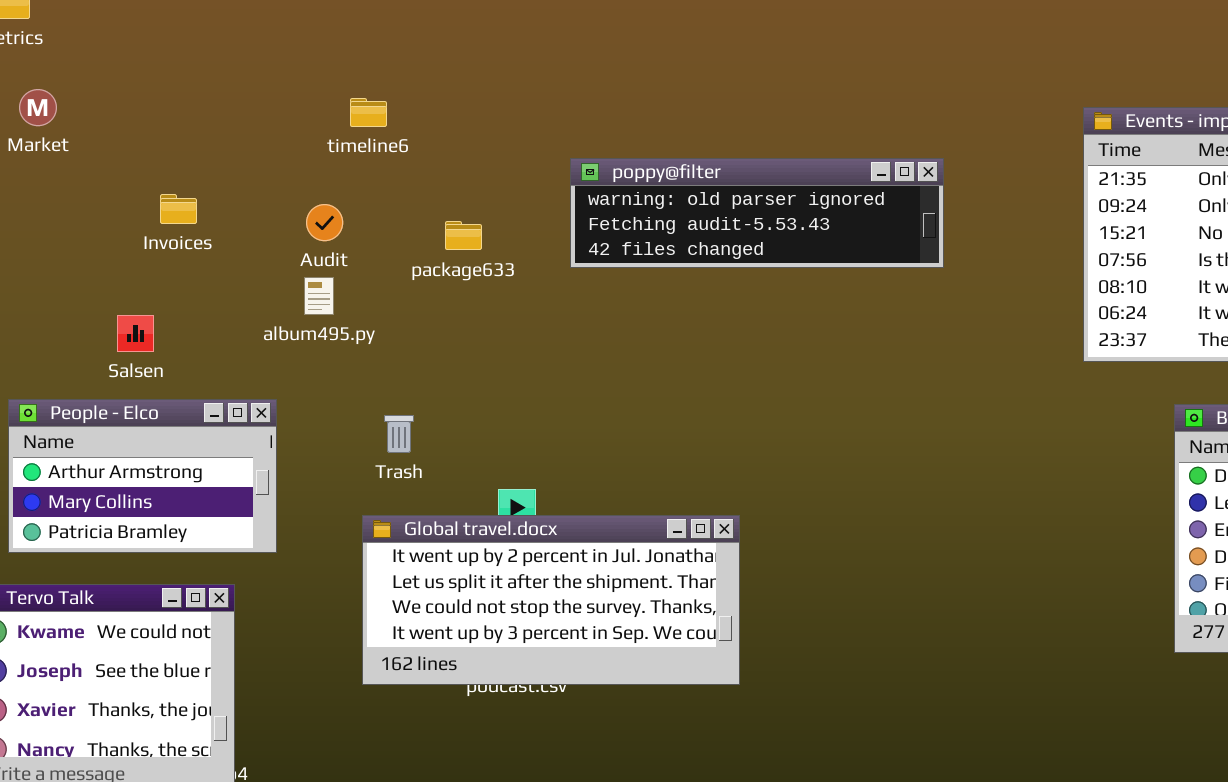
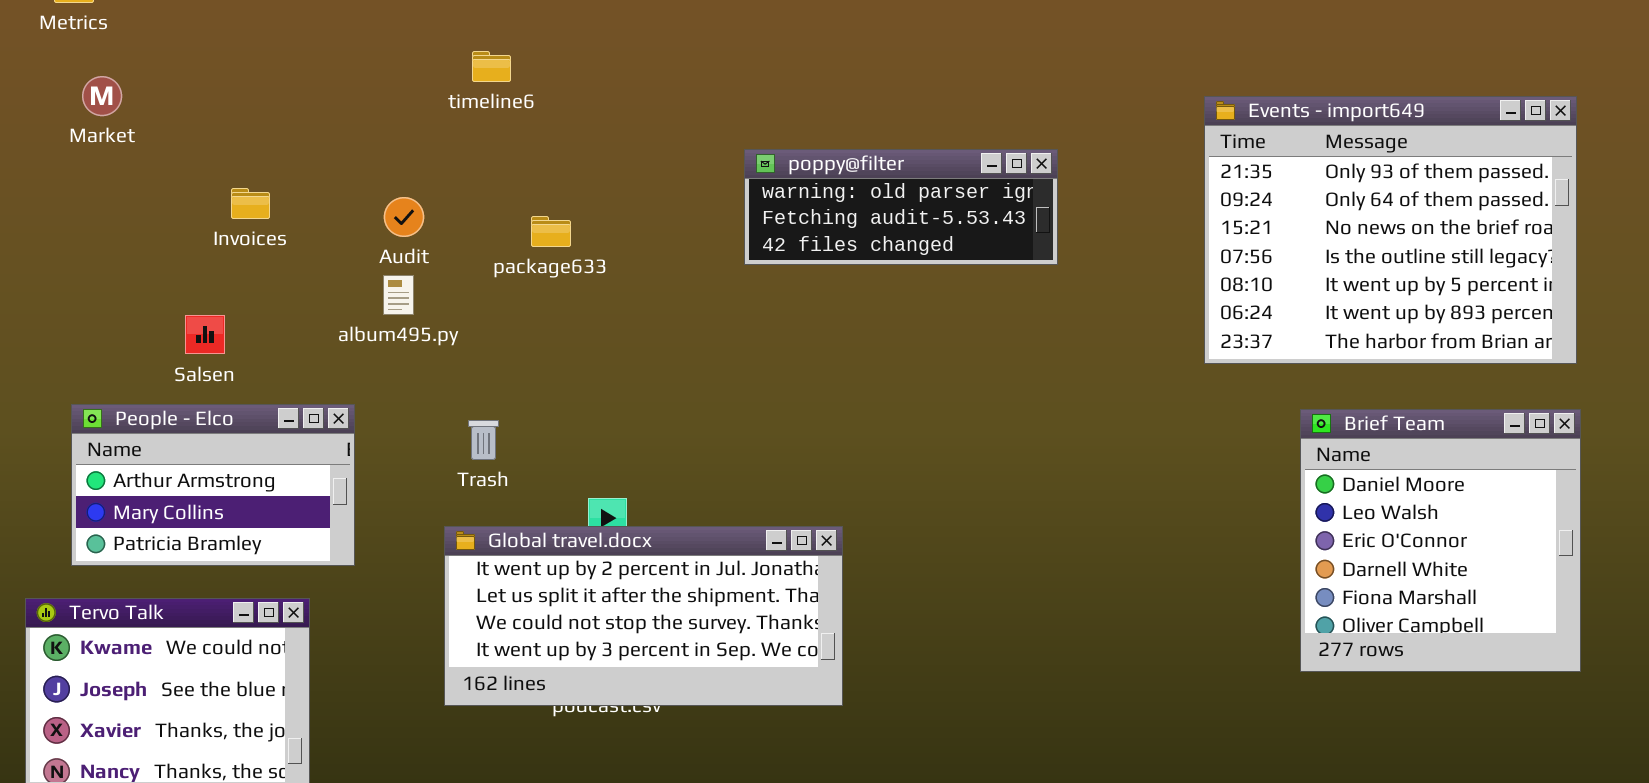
timeline6: [350,98,387,127] -> [472,51,511,82], moved
poppy@filter: [570,158,944,268] -> [744,149,1058,265], resized

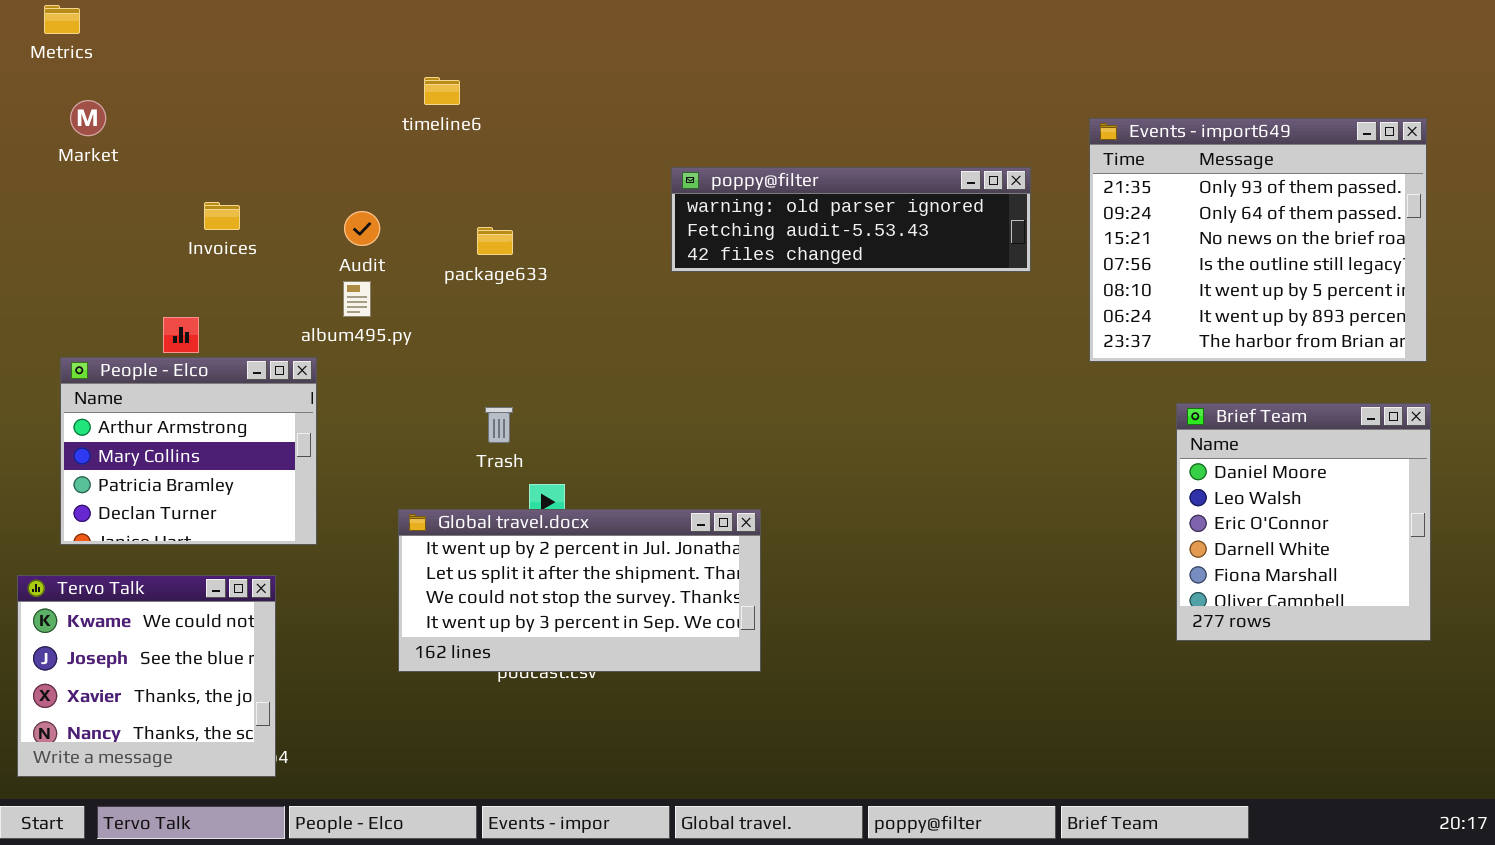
poppy@filter: [744,149,1058,265] -> [671,167,1031,272], resized
People - Elco: [71,404,355,566] -> [60,357,317,545], resized
Trash: [468,420,499,460] -> [485,407,513,443], moved

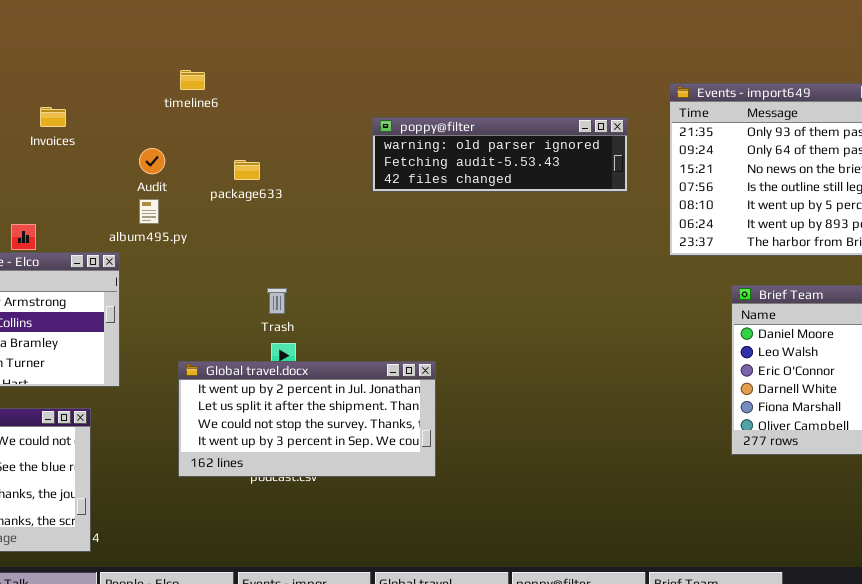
timeline6: [424,77,460,105] -> [180,70,205,90], moved
Invoices: [204,202,240,230] -> [40,107,66,127], moved
Trash: [485,407,513,443] -> [267,288,287,314], moved

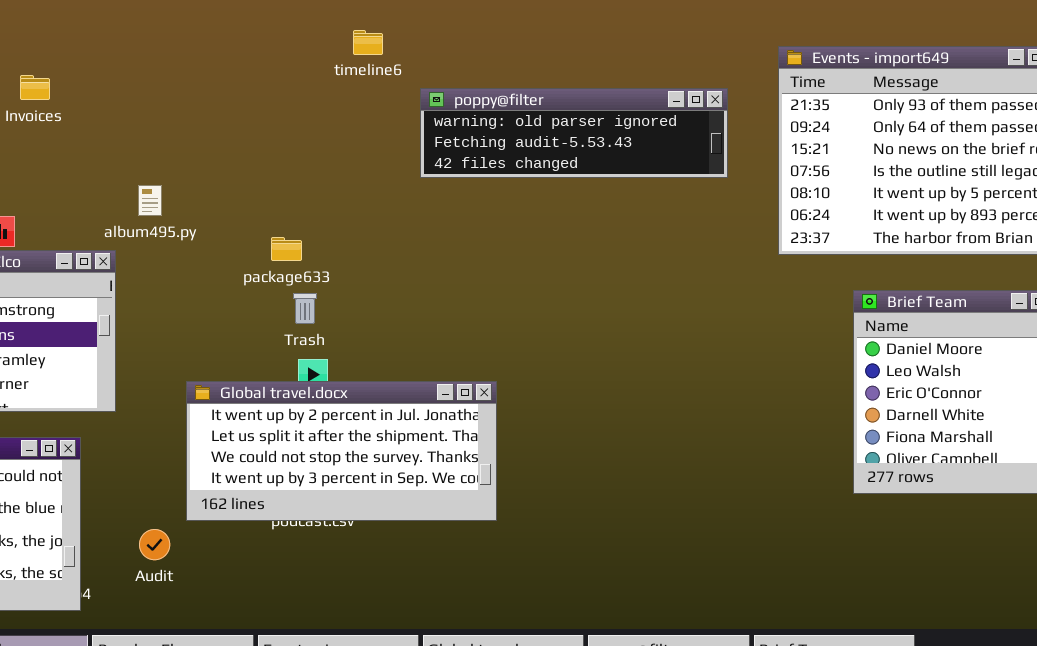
timeline6: [180,70,205,90] -> [353,30,383,55], moved
Audit: [139,148,165,174] -> [139,529,170,560], moved
package633: [234,160,260,180] -> [271,237,302,261], moved

